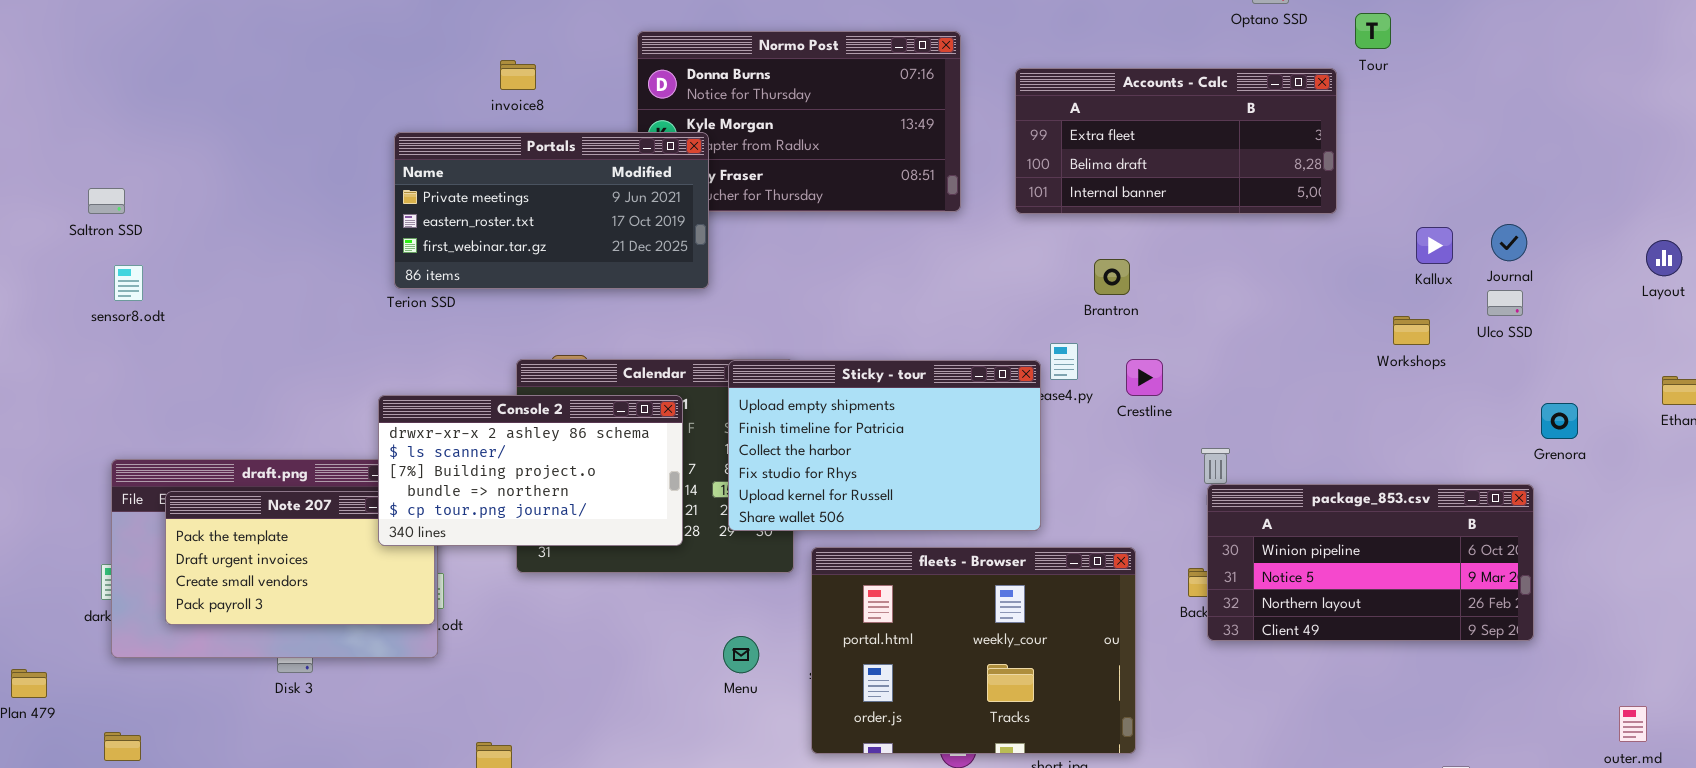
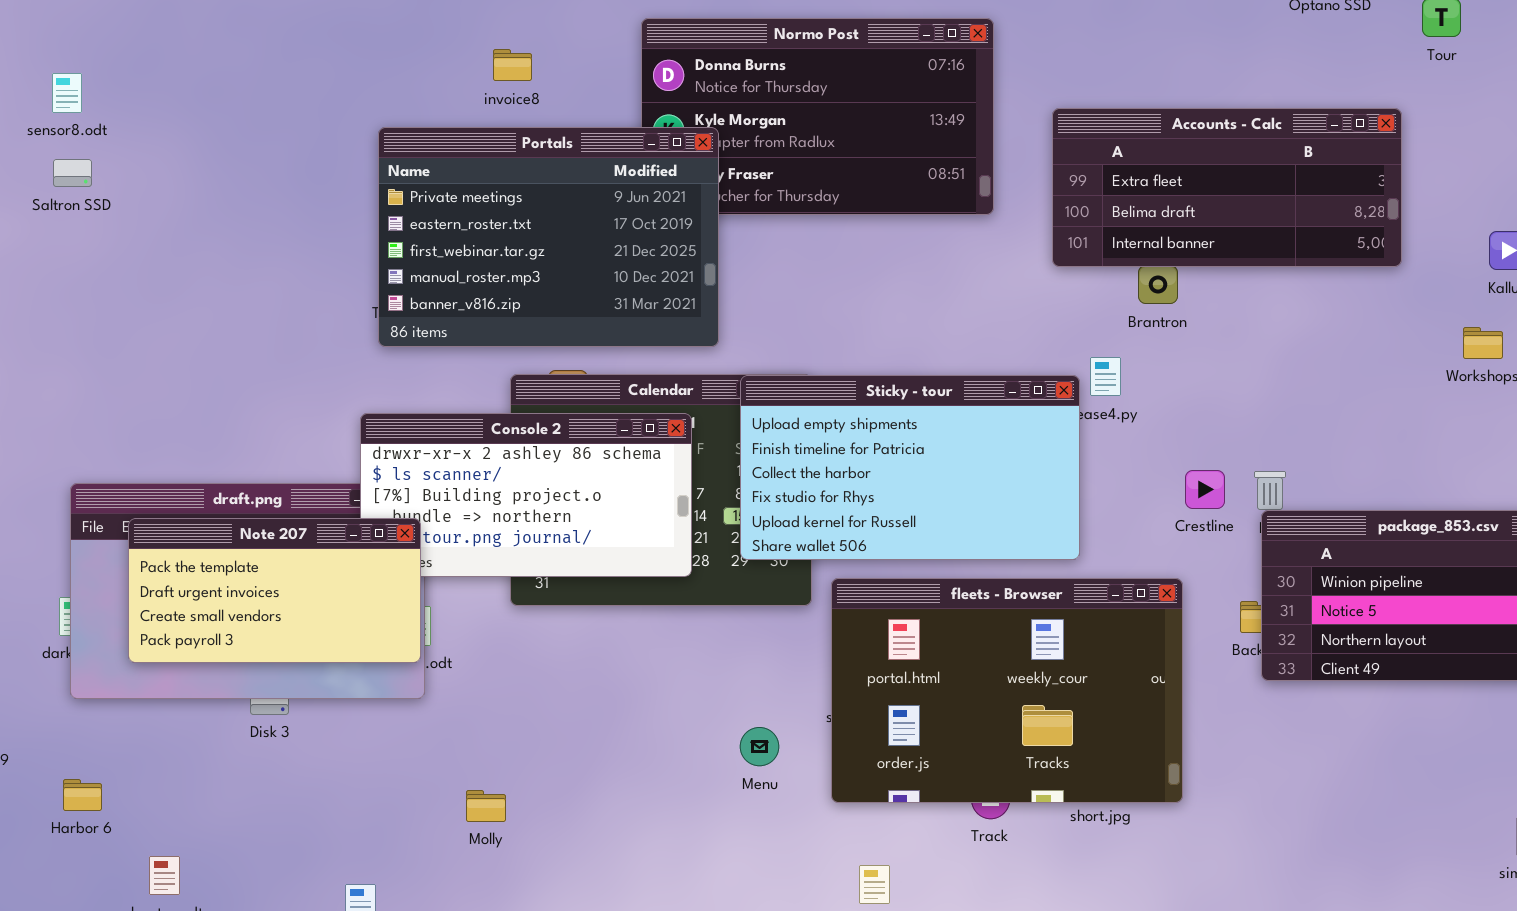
Accounts - Calc: [1015,68,1337,214] -> [1052,108,1402,267], moved
Portals: [394,132,709,289] -> [378,127,719,347], resized
Saltron SSD: [88,188,125,214] -> [53,159,92,187], moved
sensor8.odt: [114,265,143,301] -> [52,73,82,113], moved
Crestline: [1126,359,1163,396] -> [1185,470,1225,509], moved
Note 207: [165,491,435,625] -> [128,518,421,663], raised
Menu: [723,636,759,673] -> [740,727,779,766], moved

